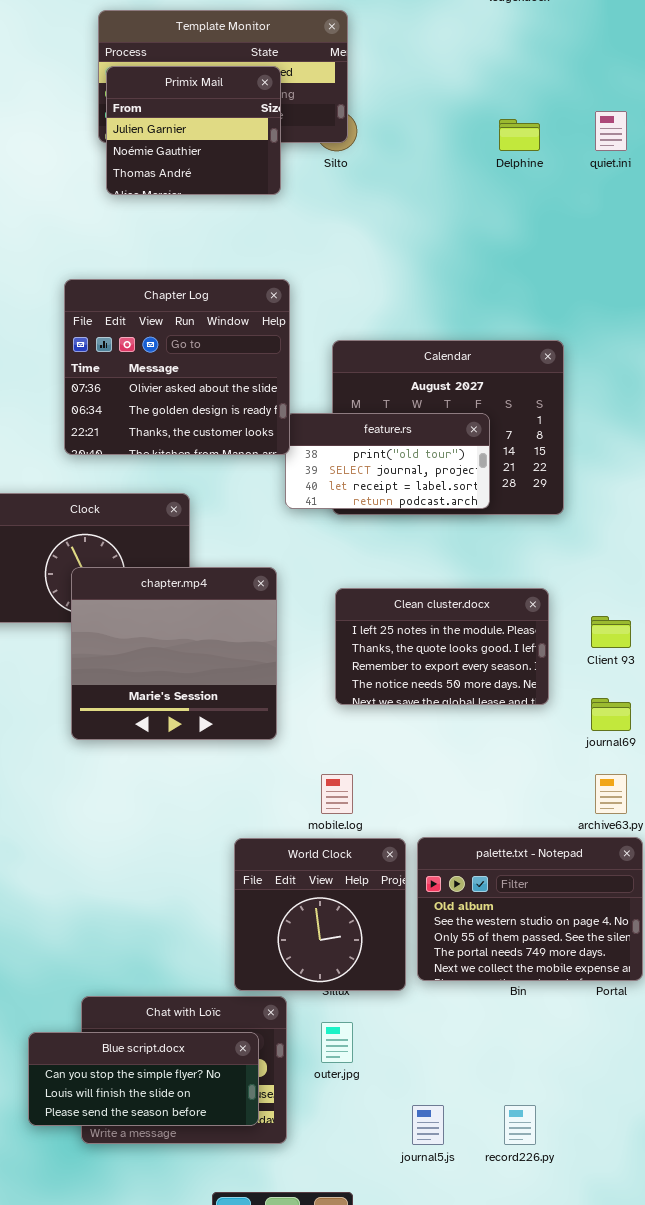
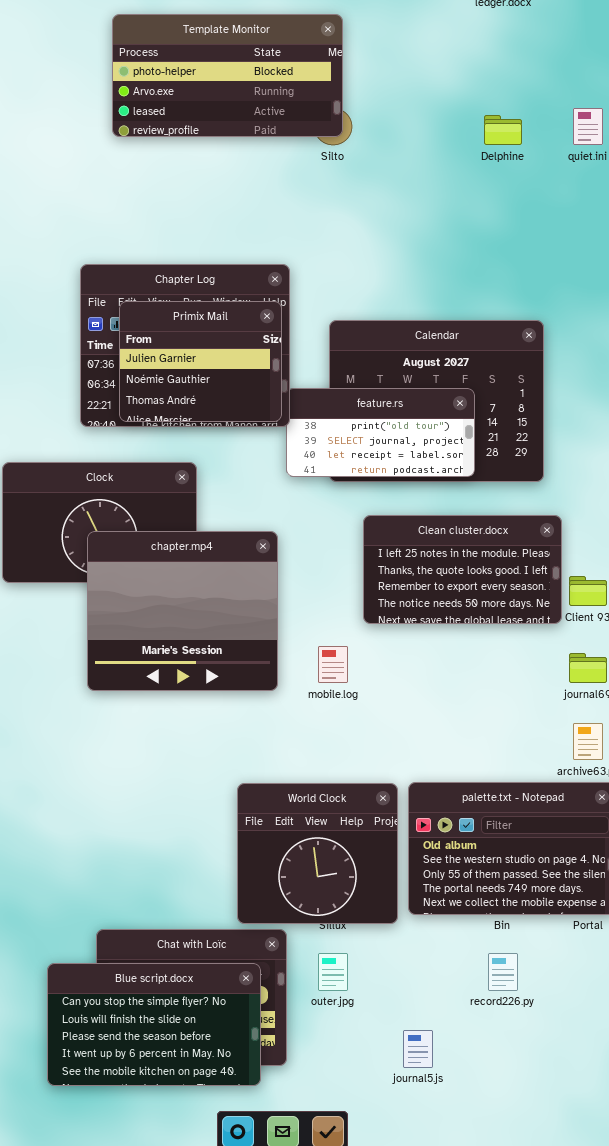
Primix Mail: [106,66,281,195] -> [119,301,282,422], moved
Clean cluster.docx: [335,588,549,705] -> [363,515,562,624], moved
mobile.log: [321,774,353,814] -> [318,646,348,683], moved
Blue script.docx: [28,1032,259,1126] -> [47,963,261,1086], resized
record226.py: [504,1105,536,1145] -> [488,953,518,991], moved

